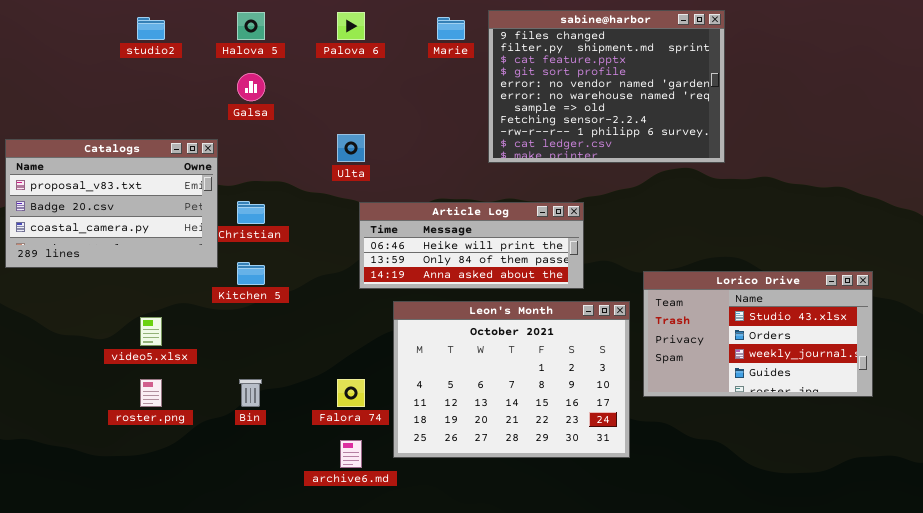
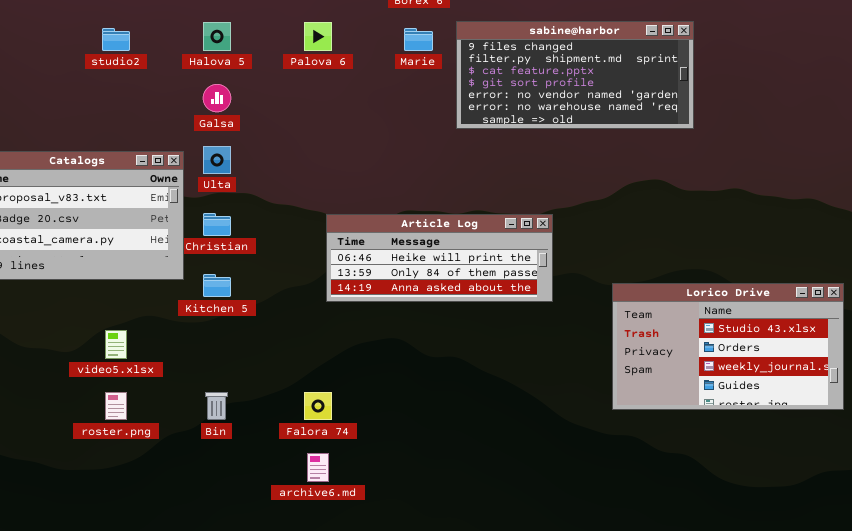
sabine@harbor: [488,10,725,163] -> [456,21,694,129], resized
Ulta: [337,134,365,162] -> [203,146,231,174], moved
Leon's Month: [393,301,630,458] -> none, closed

